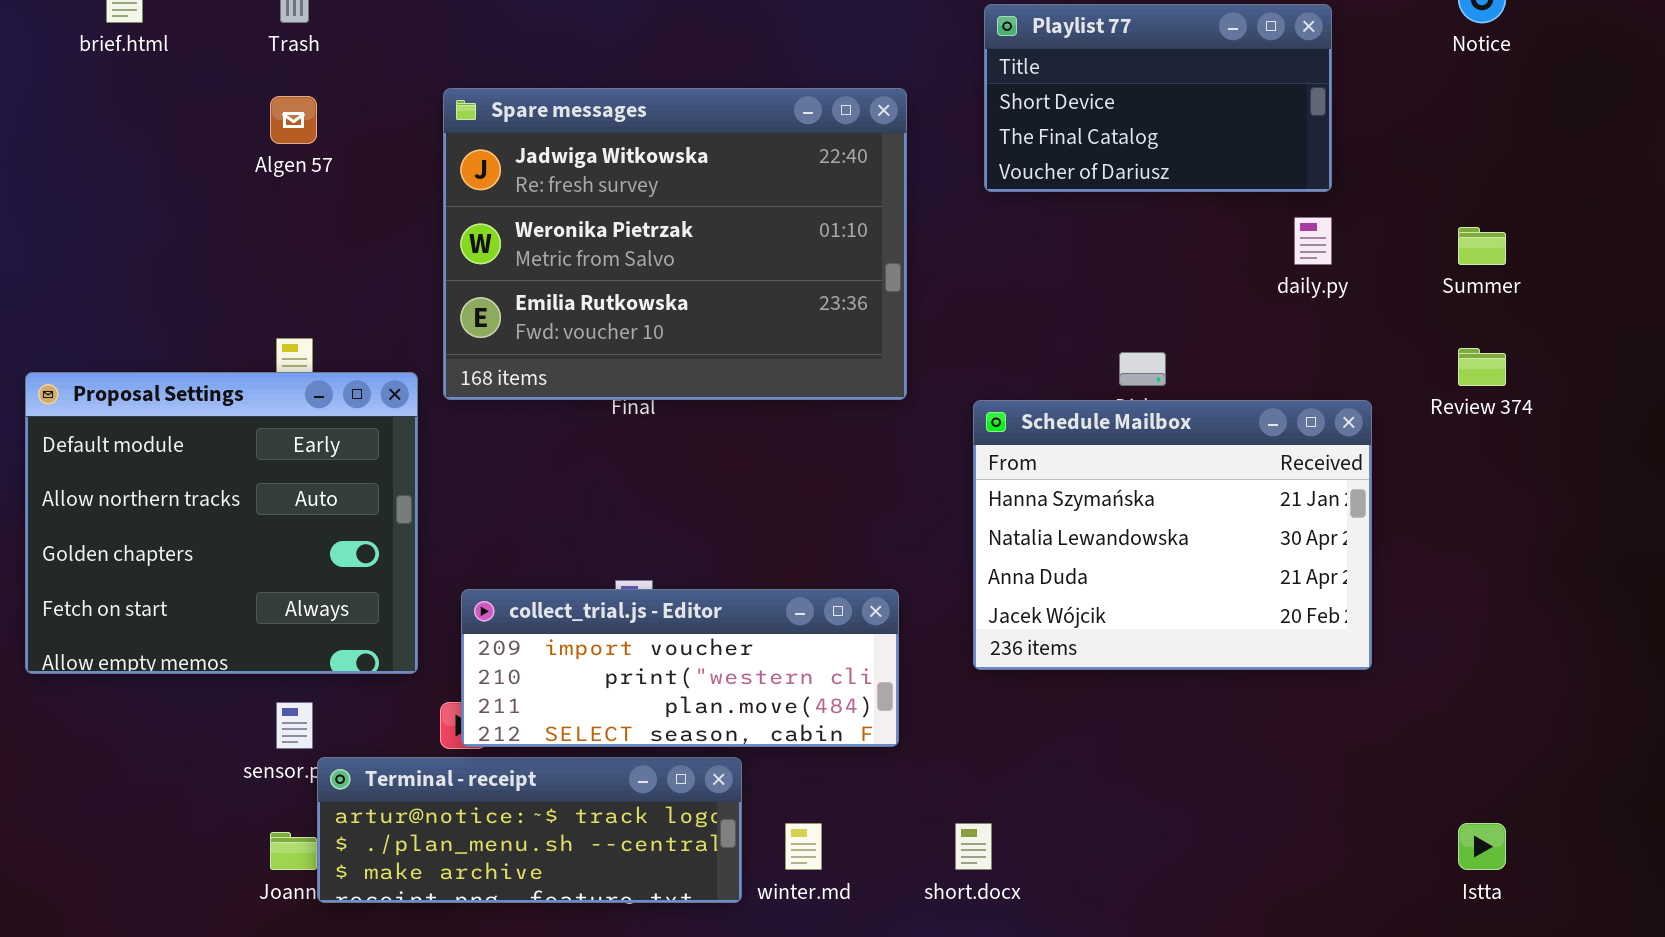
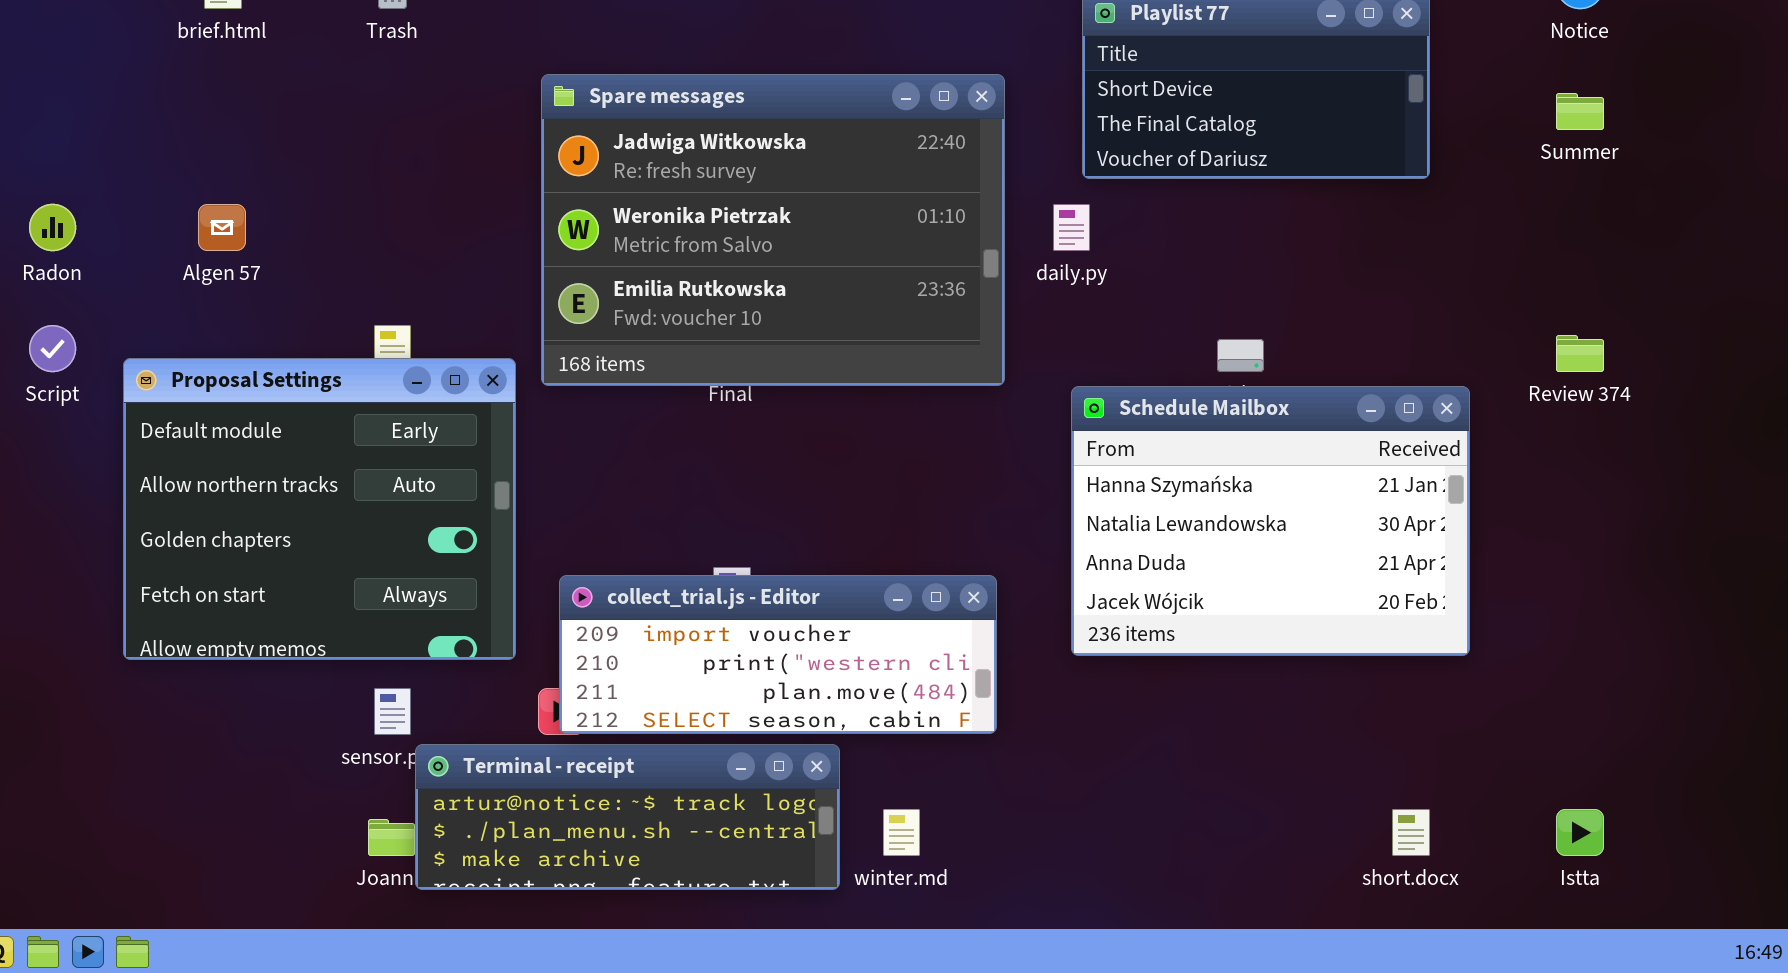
Algen 57: [270,96,317,144] -> [198,204,246,251], moved
daily.py: [1294,217,1332,265] -> [1053,204,1090,251], moved
Summer: [1458,227,1506,265] -> [1556,93,1604,130], moved
short.docx: [955,823,992,870] -> [1392,809,1430,856], moved

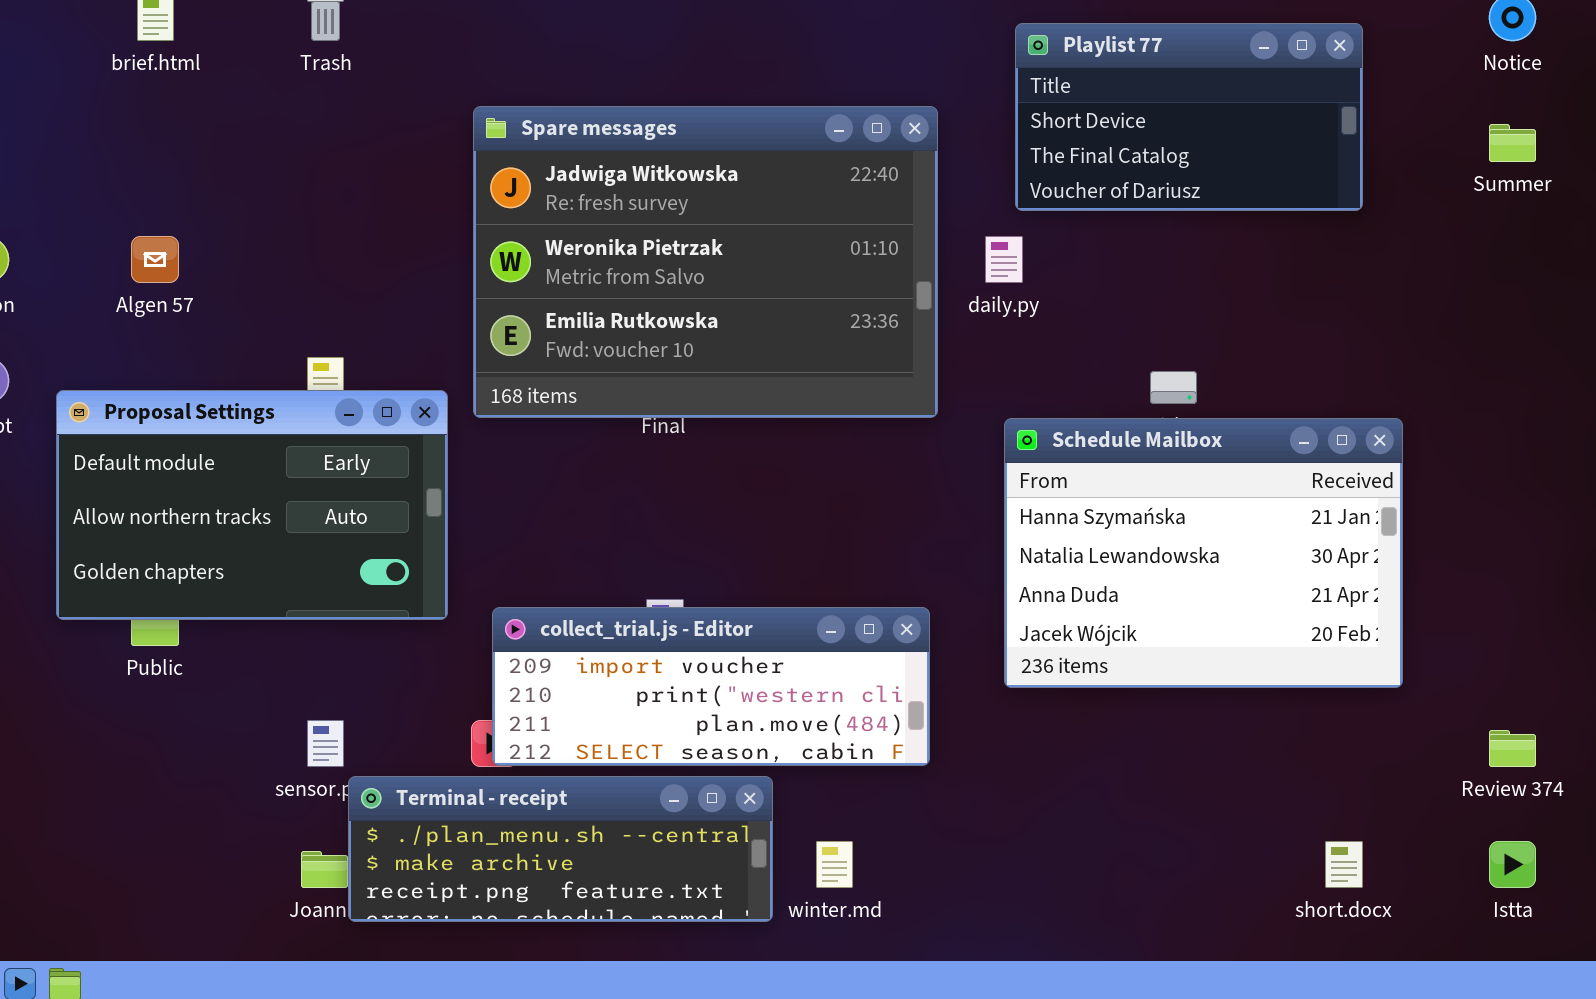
Review 374: [1556,335,1604,372] -> [1489,730,1536,767], moved
Proposal Settings: [123,358,516,660] -> [56,390,448,620], resized
Terminal - receipt: [415,744,840,890] -> [348,776,773,922], scrolled down 1 row

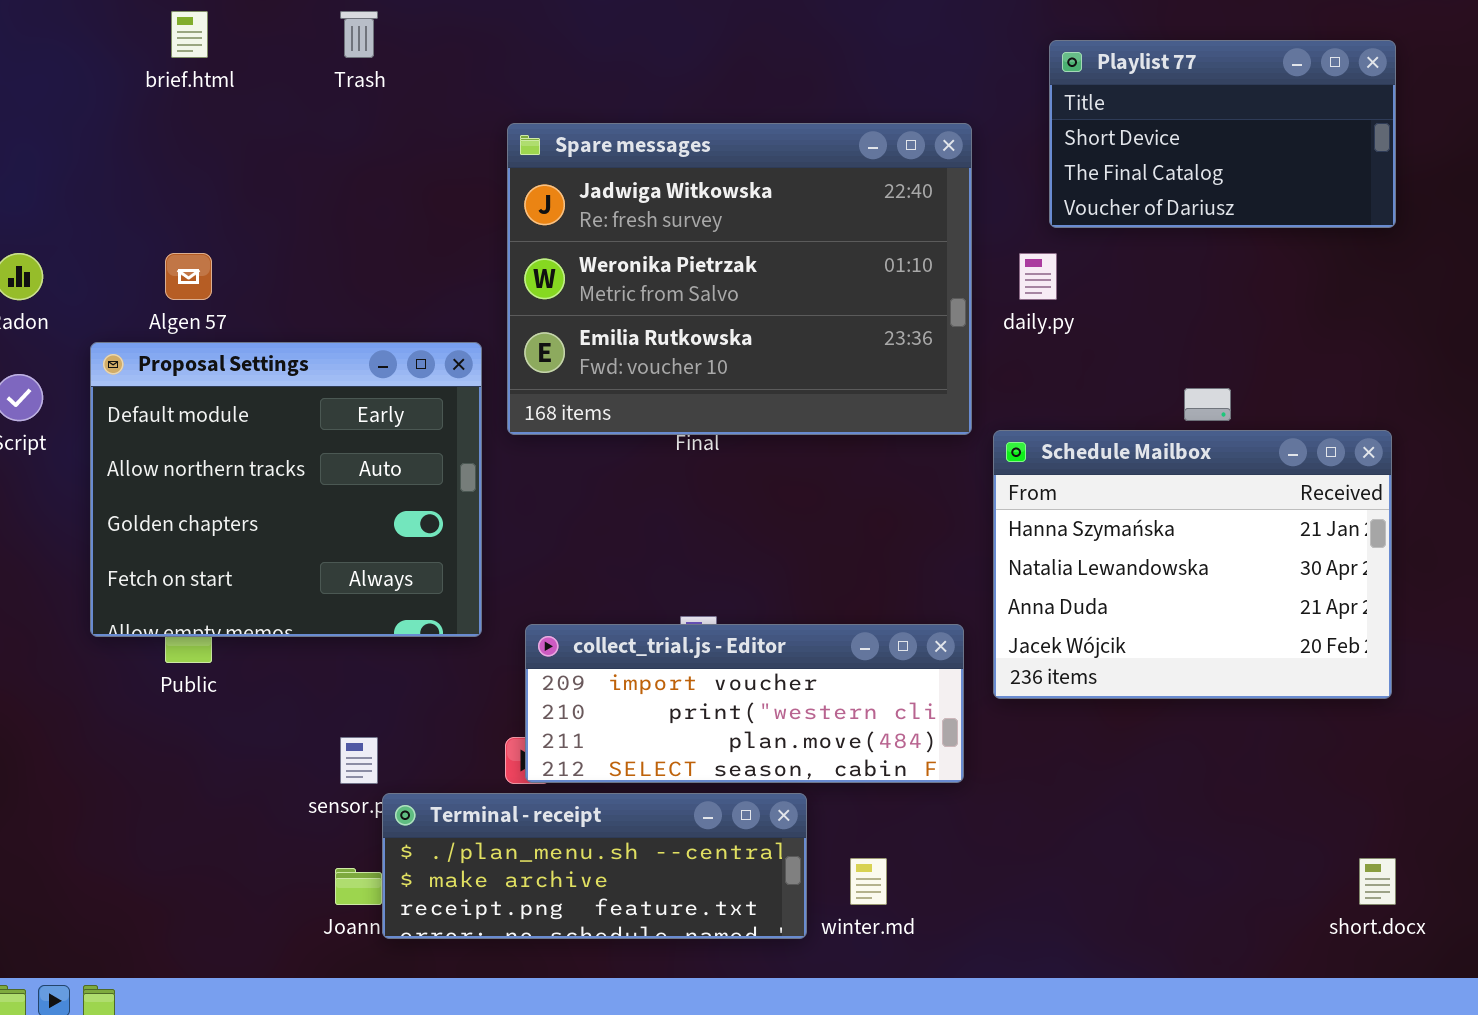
Proposal Settings: [56,390,448,620] -> [90,342,482,637], resized
Schedule Mailbox: [1004,418,1403,688] -> [993,430,1392,699], moved

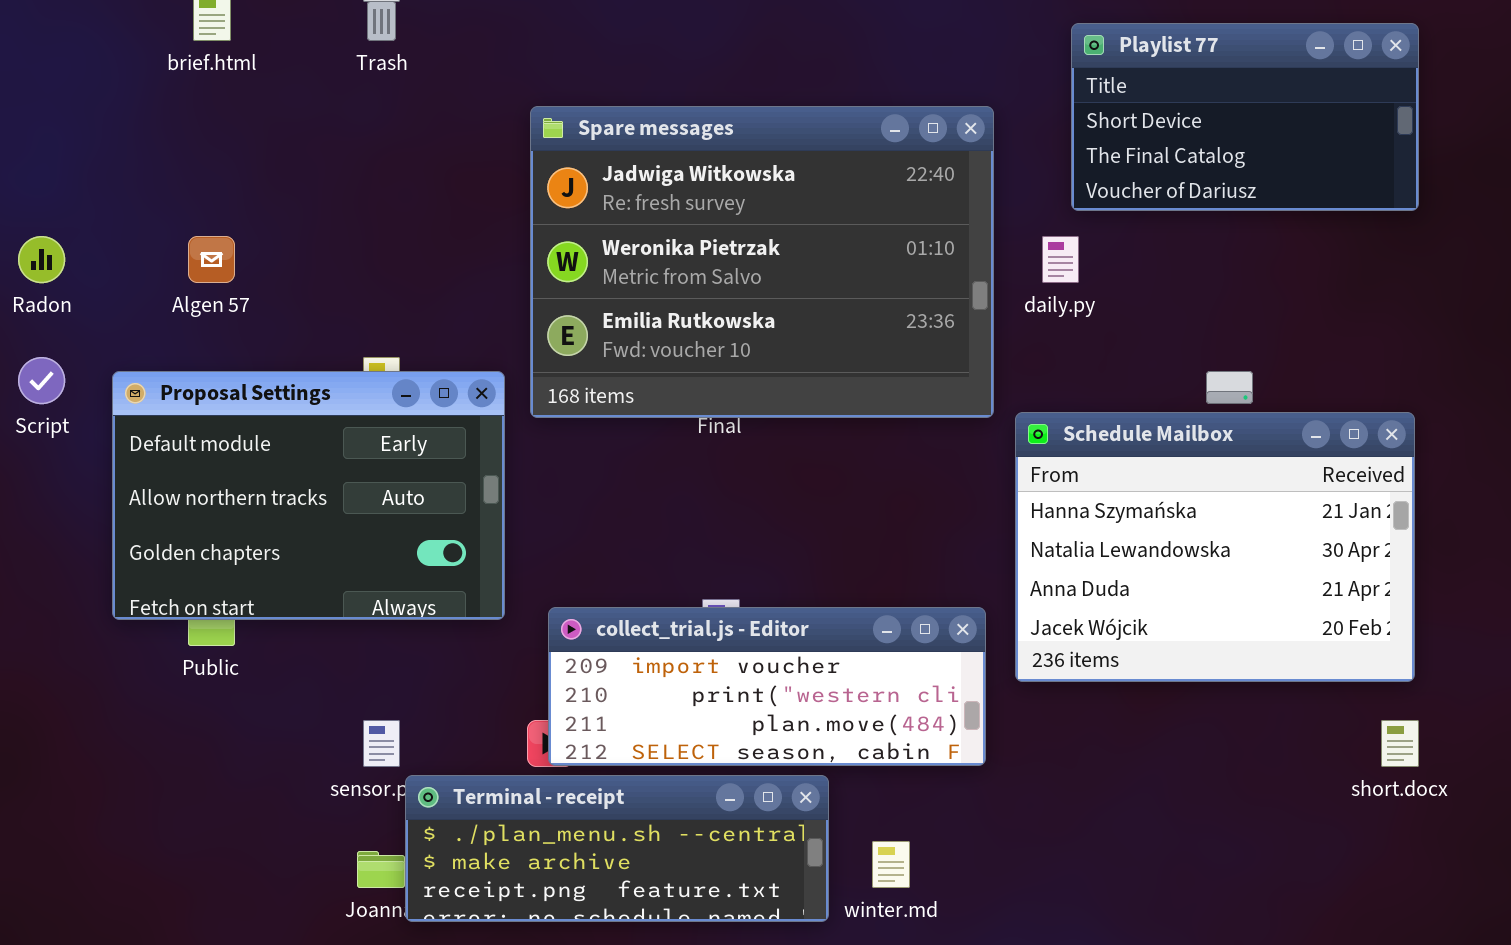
Proposal Settings: [90,342,482,637] -> [112,371,505,620], resized
short.docx: [1359,858,1396,905] -> [1381,720,1419,767], moved

